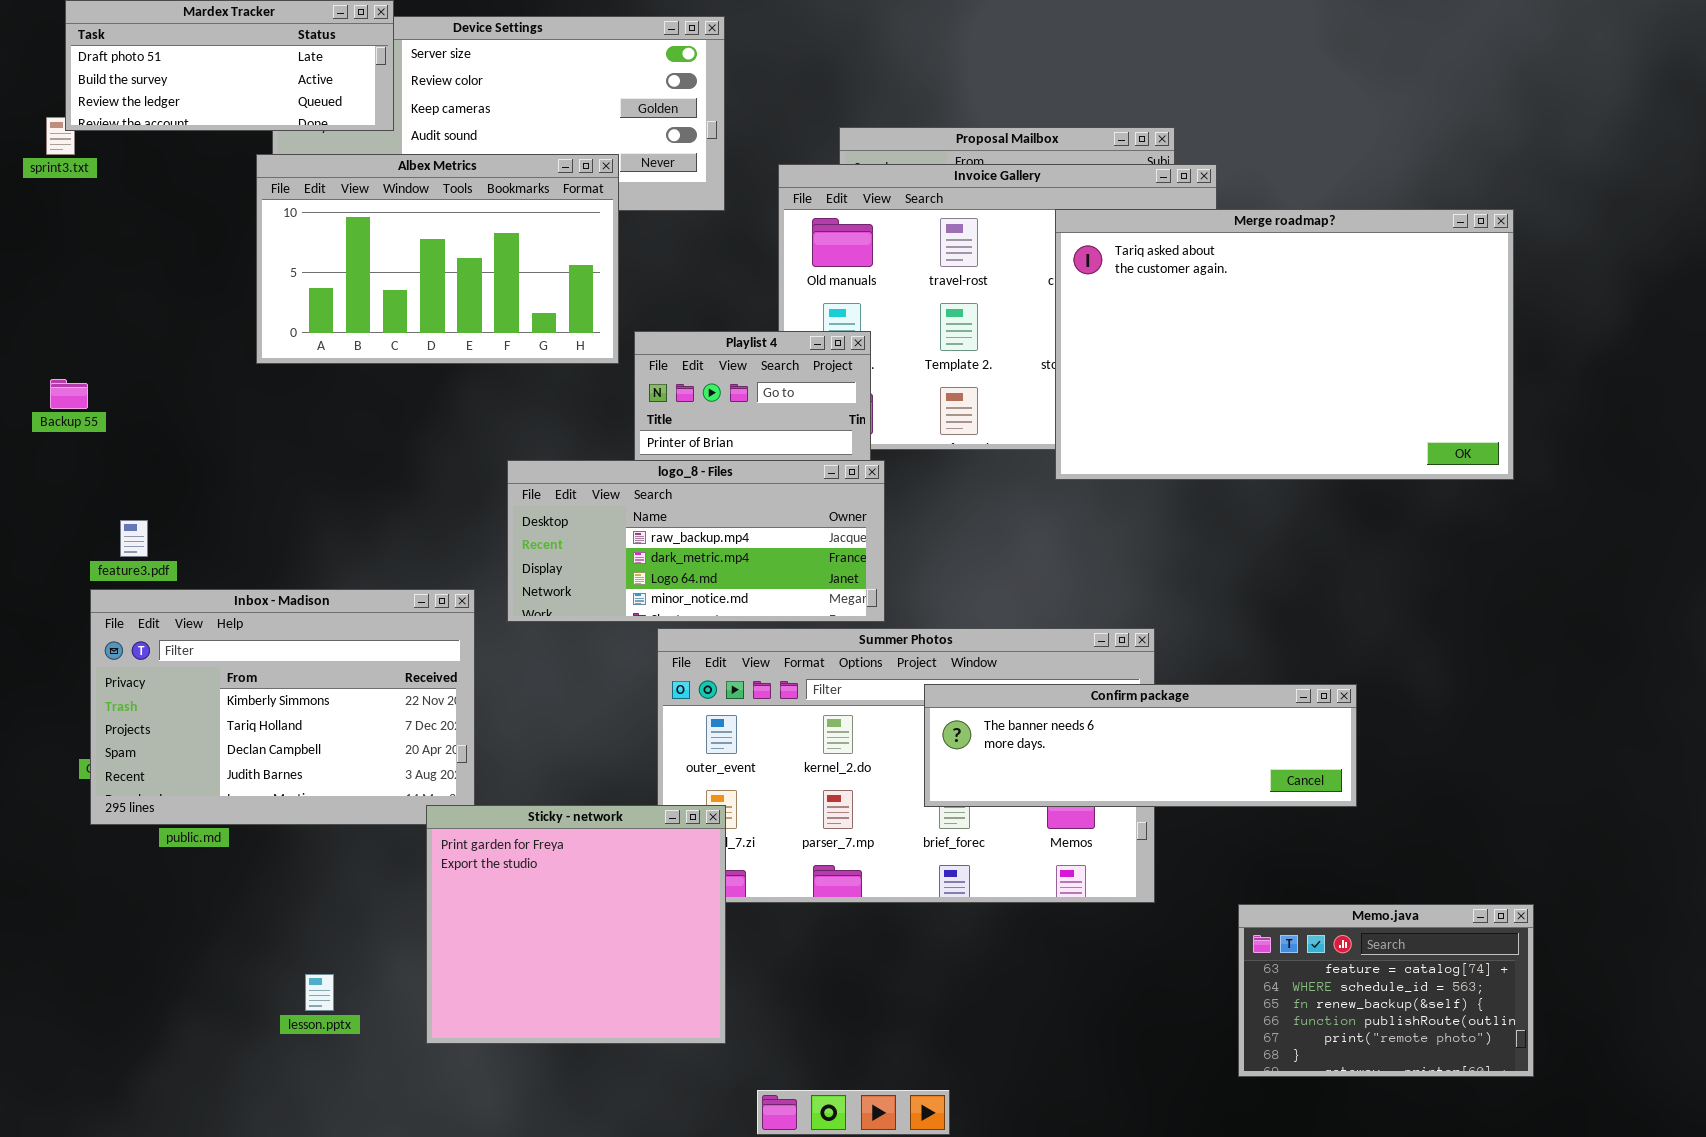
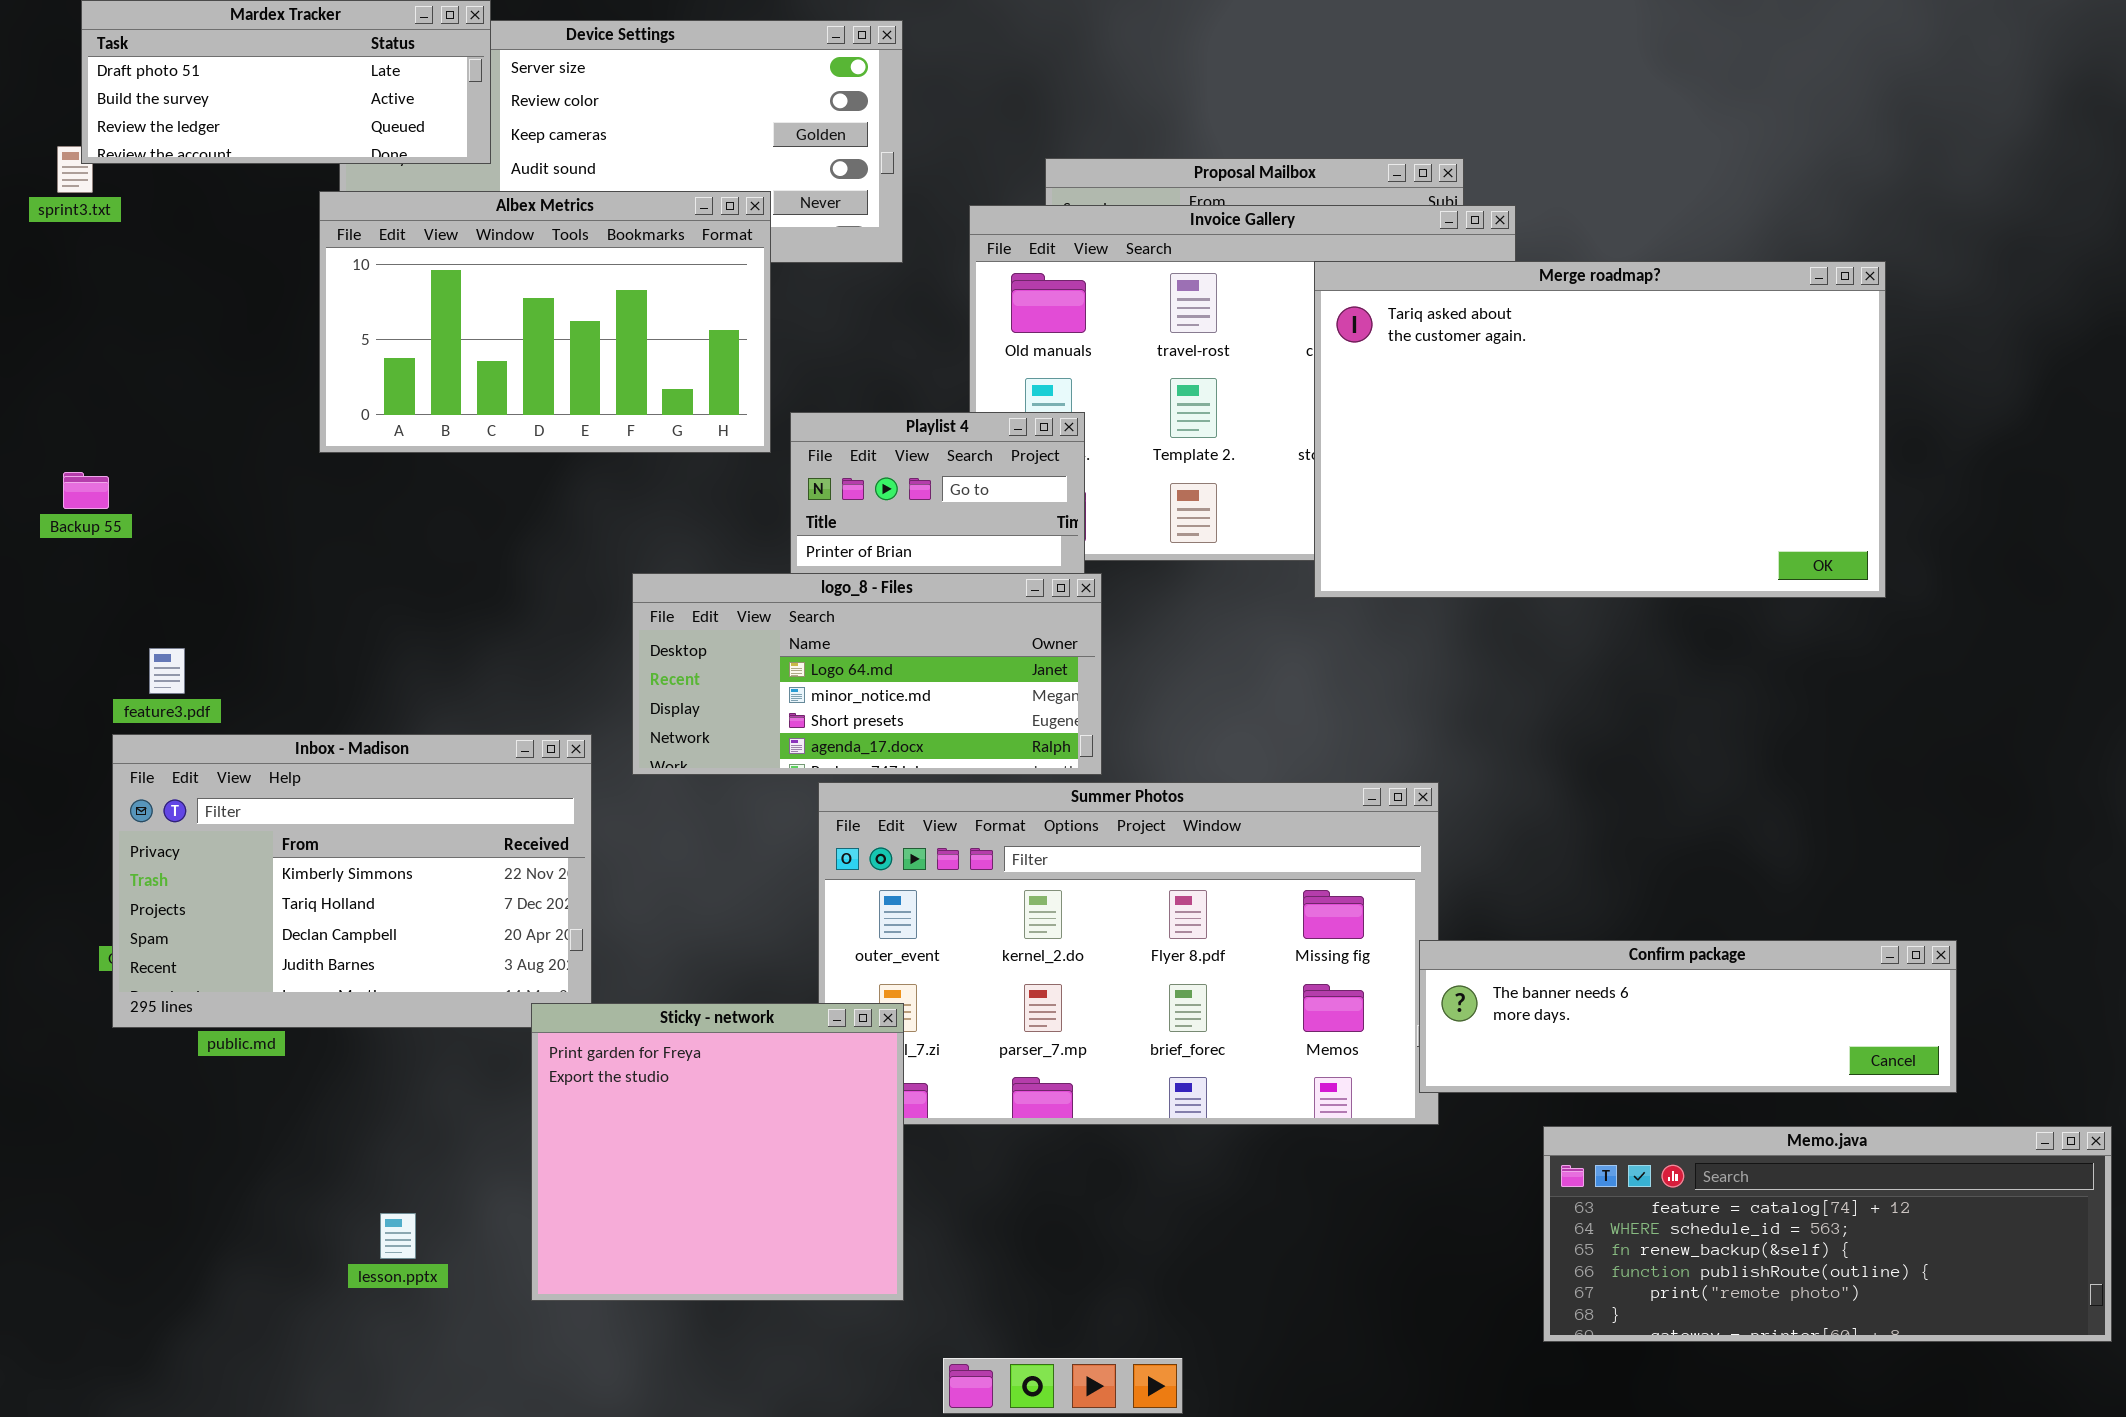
logo_8 - Files: [507,460,885,622] -> [632,573,1102,775], scrolled down 2 rows
Confirm package: [924,684,1357,807] -> [1419,940,1957,1093], moved
Memo.java: [1238,904,1534,1077] -> [1543,1126,2112,1342], resized

